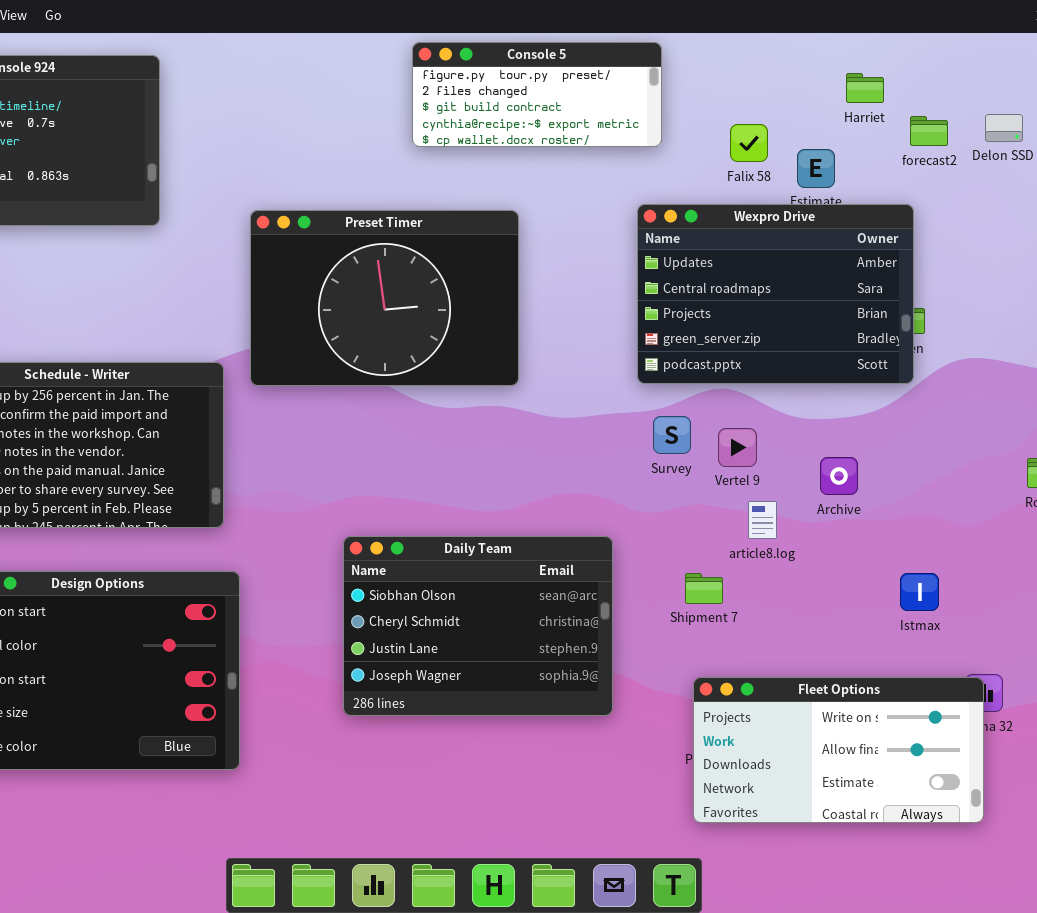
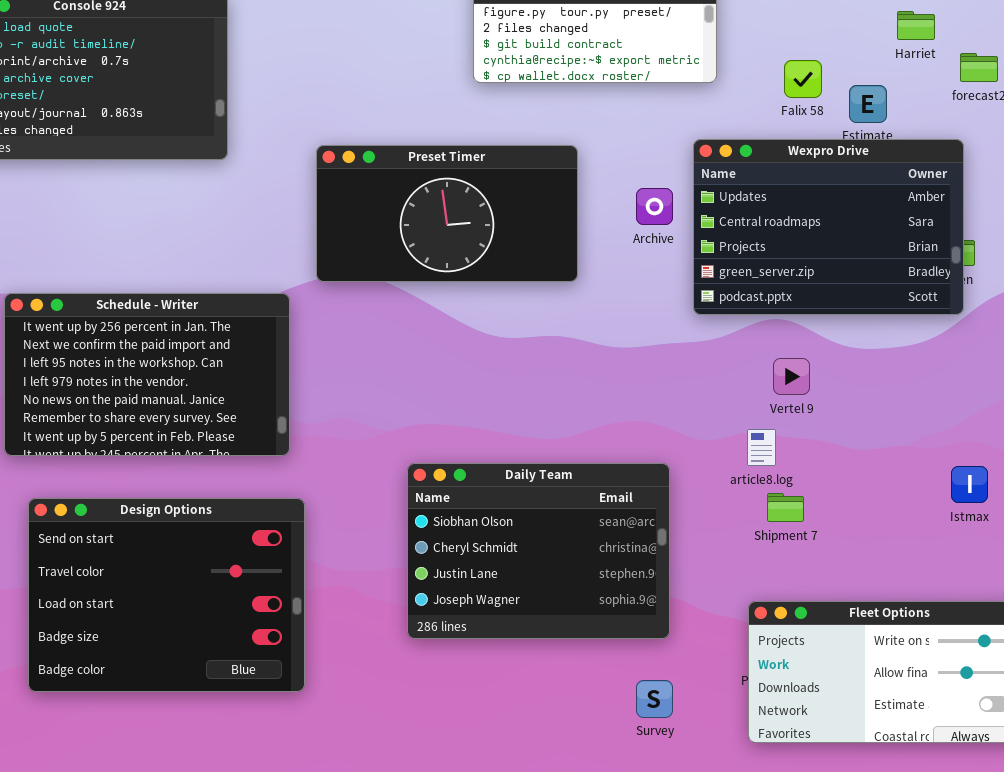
Preset Timer: [250,210,519,386] -> [316,145,578,282], resized
Survey: [653,416,691,454] -> [636,680,673,718], moved
Archive: [820,457,858,495] -> [636,188,673,225], moved
article8.log: [748,501,777,539] -> [747,429,776,466], moved
Shipment 7: [685,573,723,604] -> [767,493,804,522], moved
Istmax: [900,573,939,611] -> [951,466,988,503], moved

